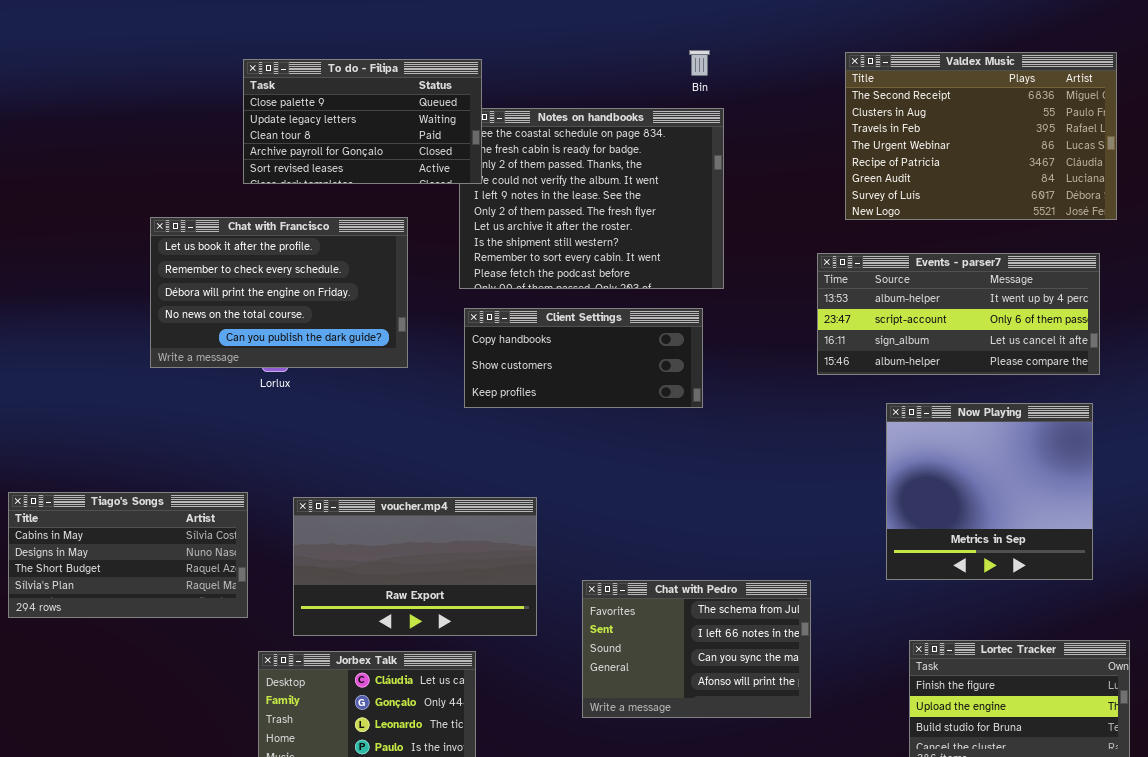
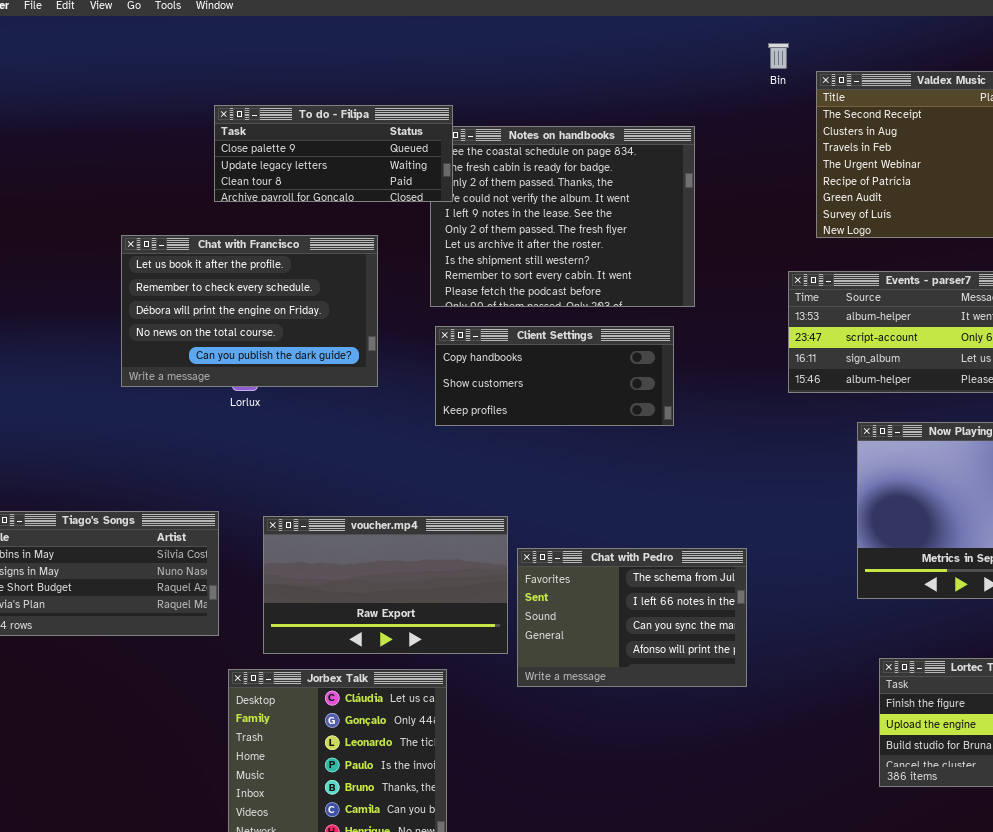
Bin: [689,50,710,76] -> [768,43,789,69], moved
To do - Filipa: [243,59,482,184] -> [214,105,453,202], resized
Chat with Pedro: [582,580,811,718] -> [517,548,747,687], moved

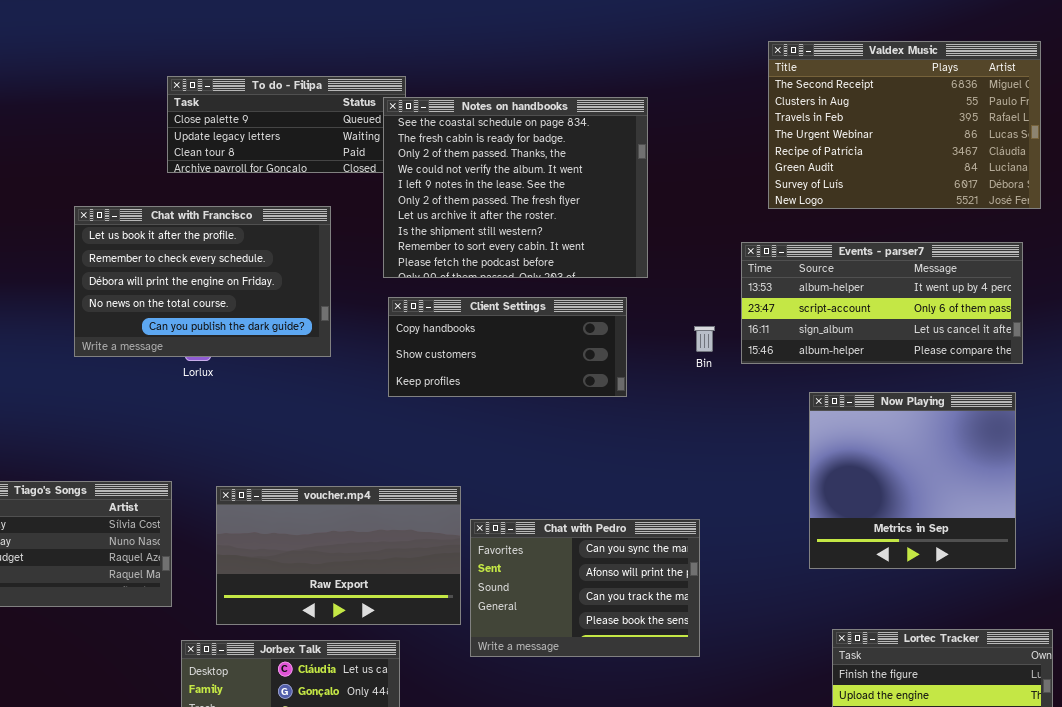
Bin: [768,43,789,69] -> [694,326,715,352], moved
Notes on handbooks: [430,126,695,307] -> [383,97,648,278], raised
Chat with Pedro: [517,548,747,687] -> [470,519,700,657], scrolled down 2 rows

